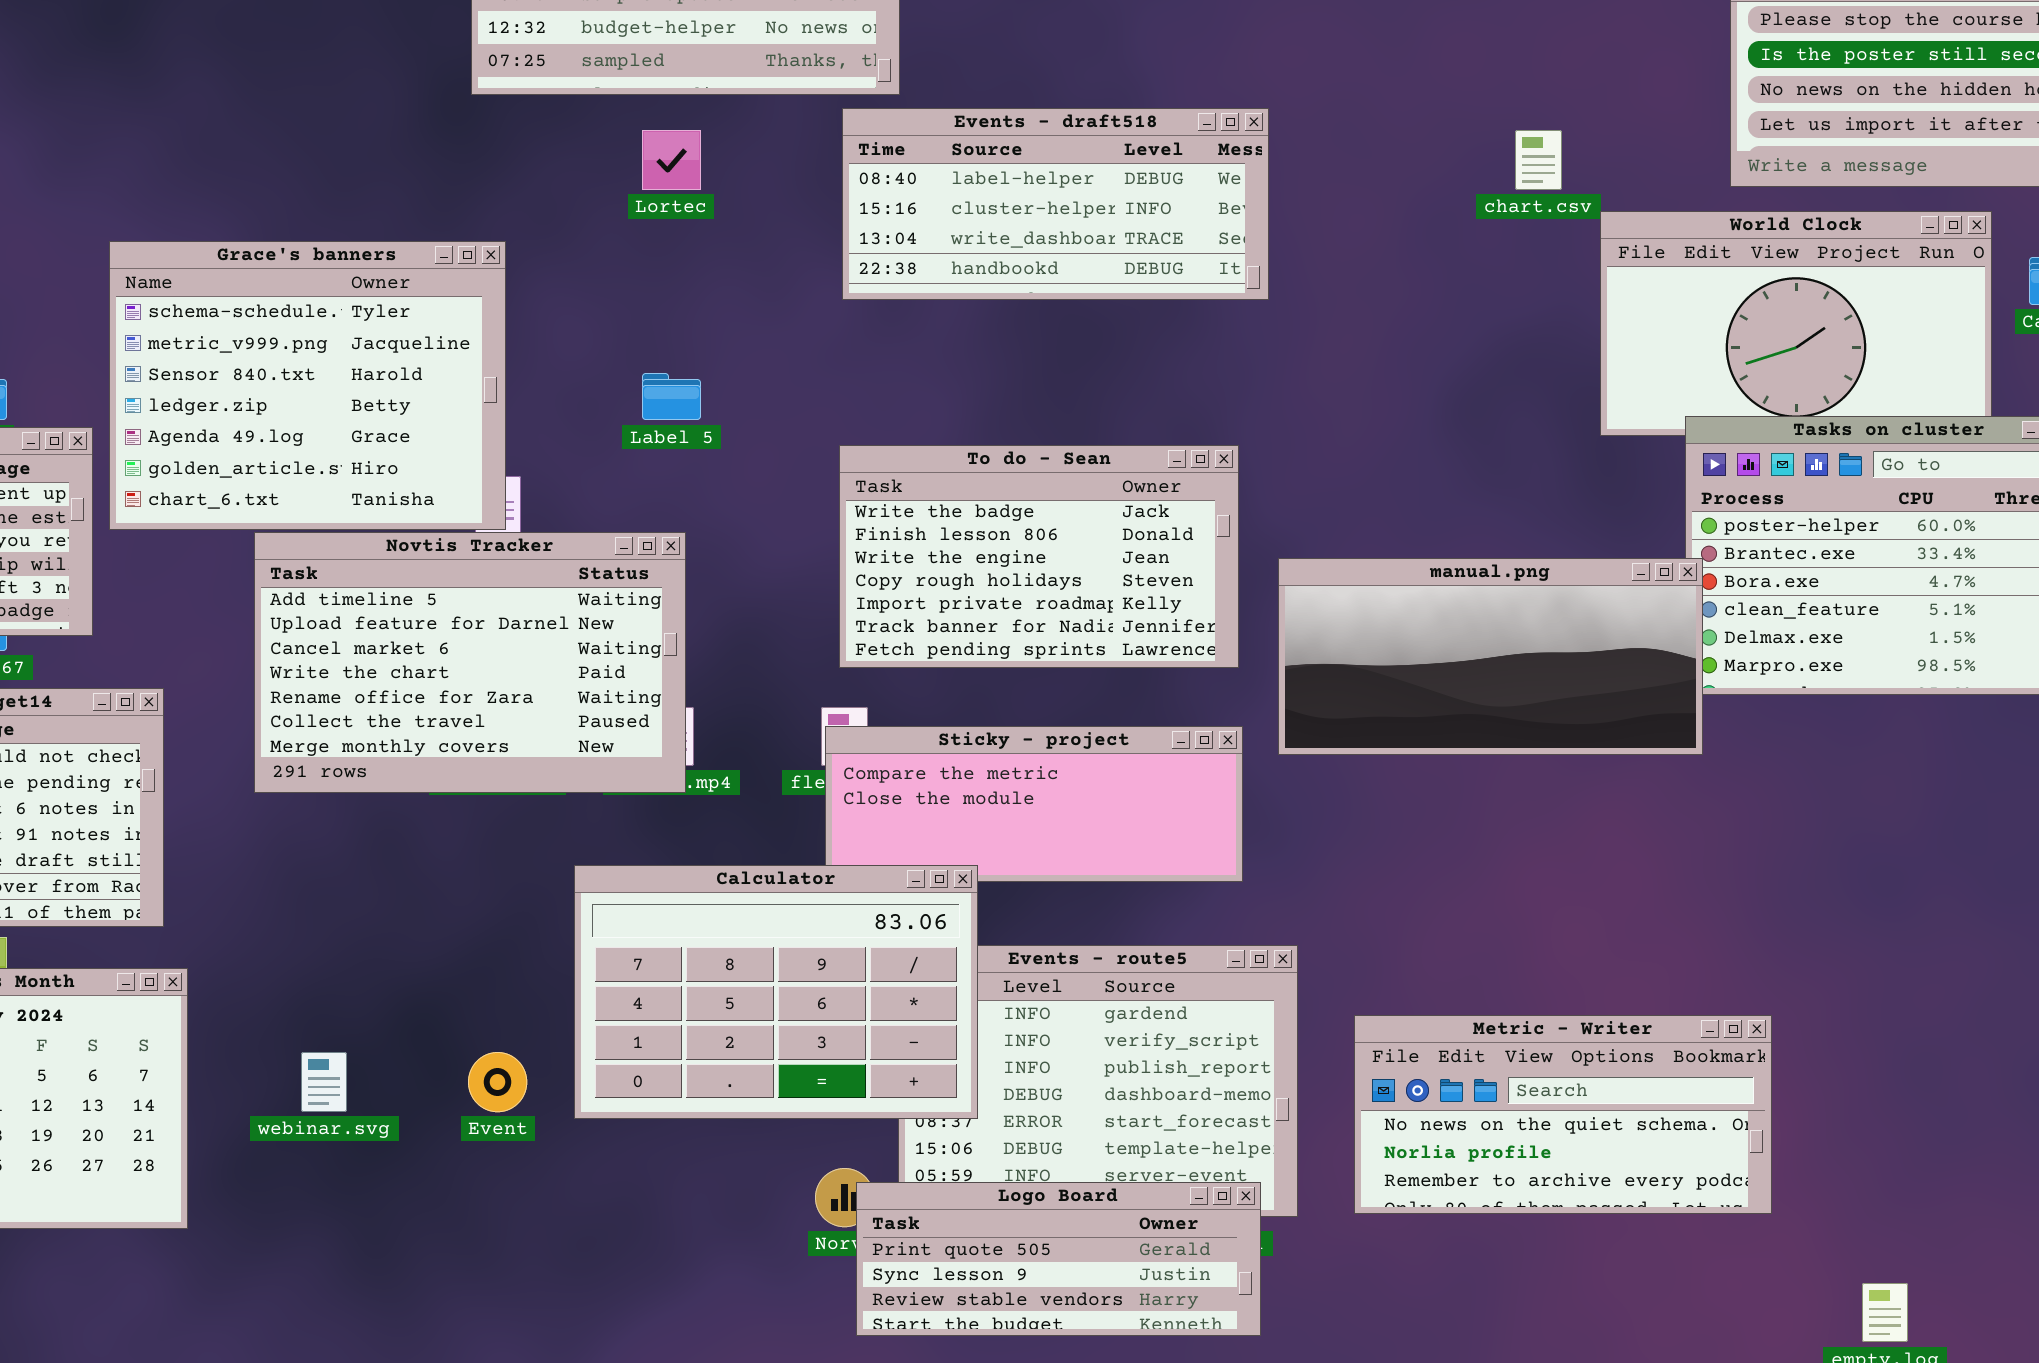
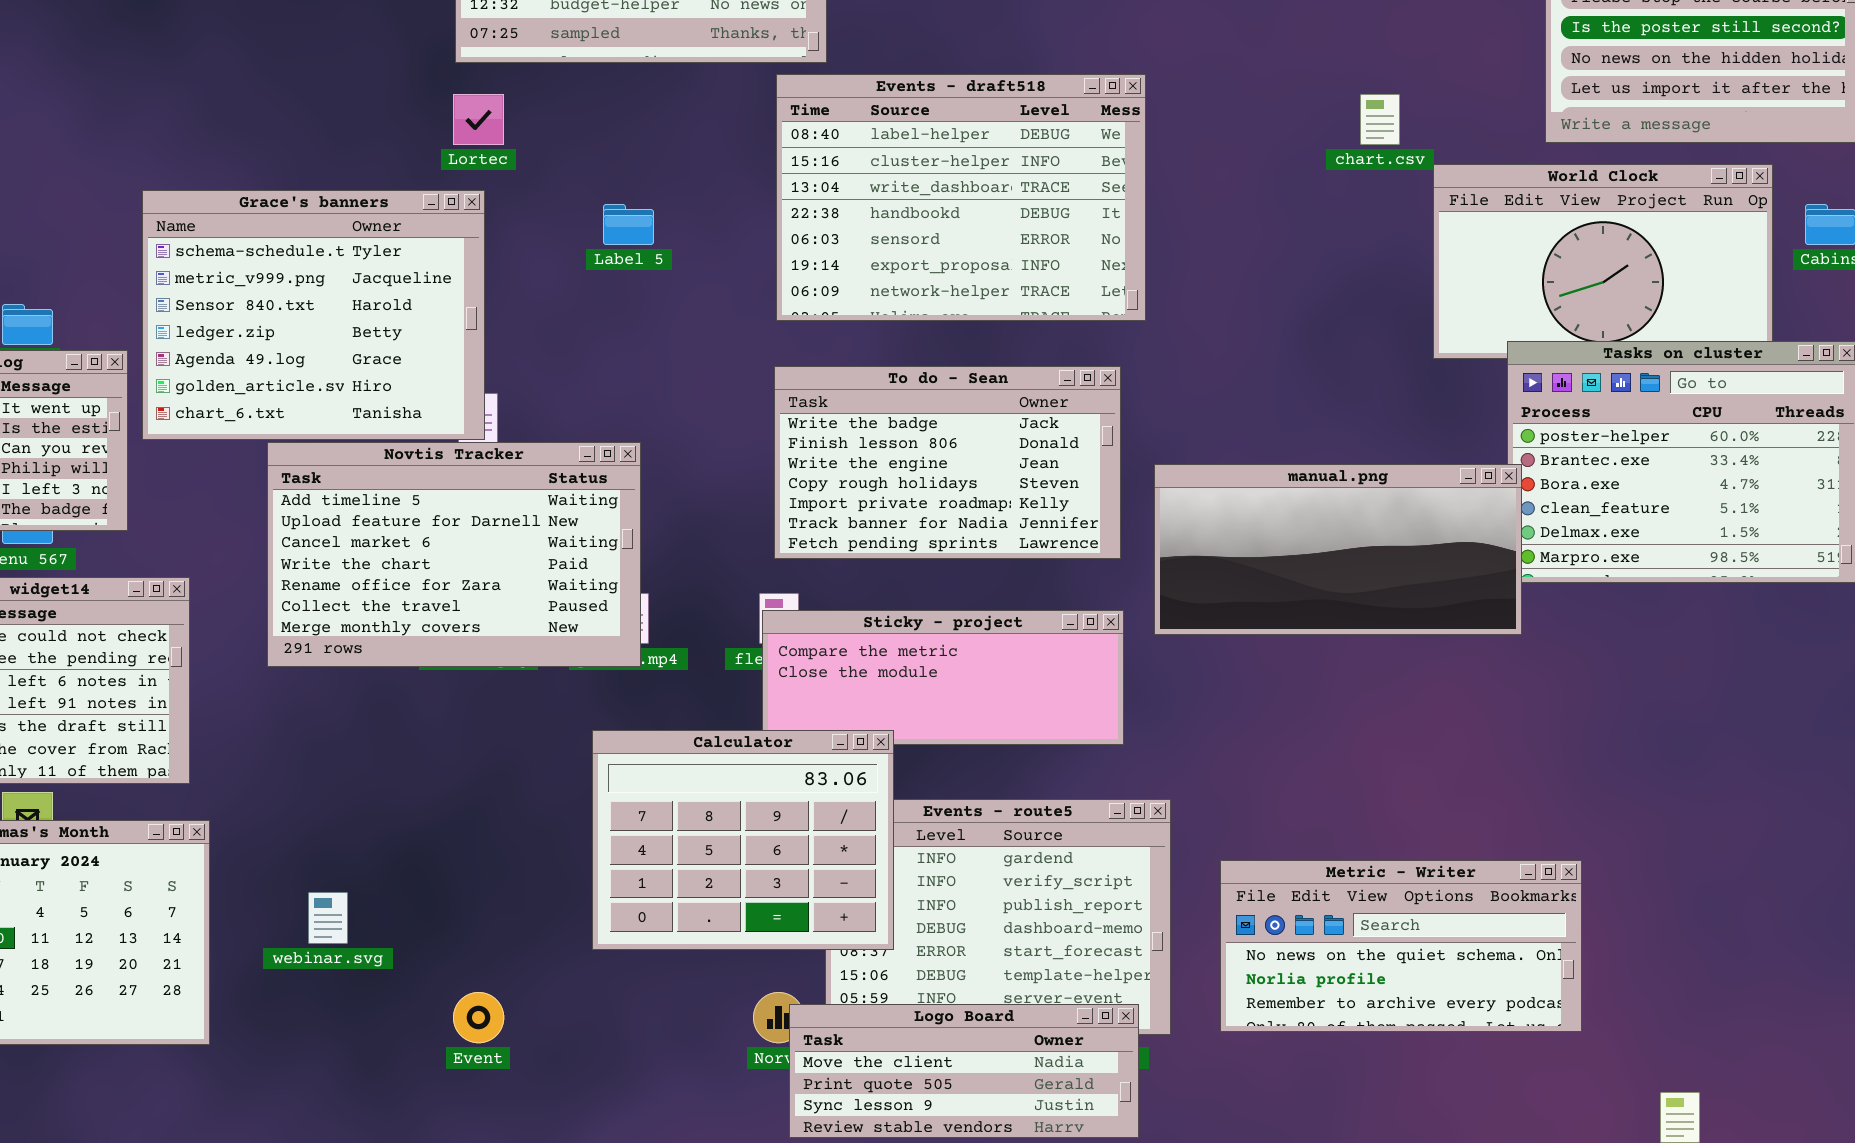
Events - draft518: [842,108,1269,300] -> [776,74,1146,321], resized
Lortec: [642,130,701,190] -> [453,94,504,145], moved
Label 5: [642,373,701,420] -> [603,204,654,245], moved
Calculator: [574,865,978,1119] -> [592,730,894,950], resized
Event: [468,1052,527,1112] -> [453,992,504,1043], moved
Logo Board: [856,1182,1261,1336] -> [789,1004,1139,1138], scrolled up 1 row

